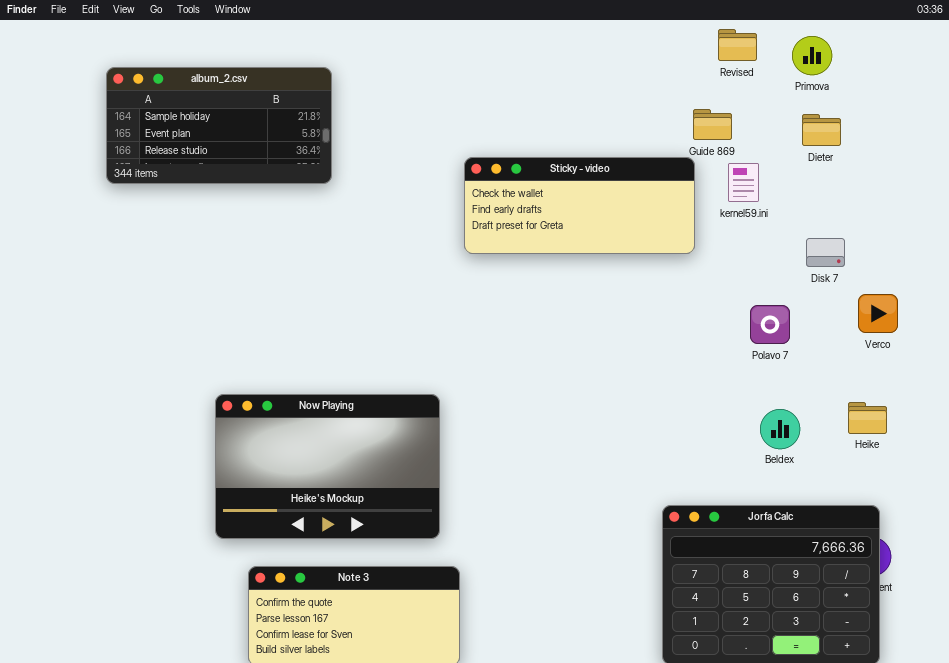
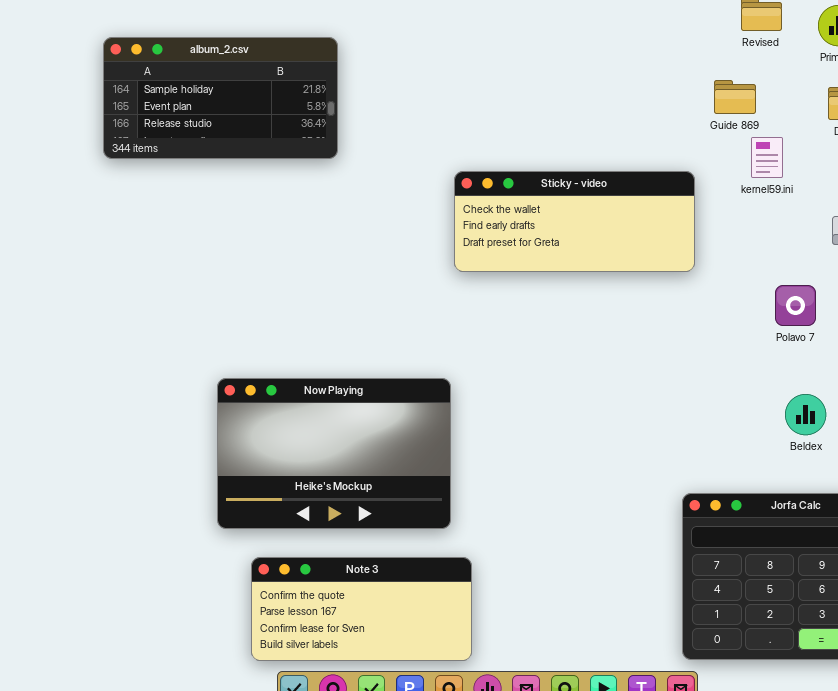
Sticky - video: [464,157,695,254] -> [454,171,695,272], moved

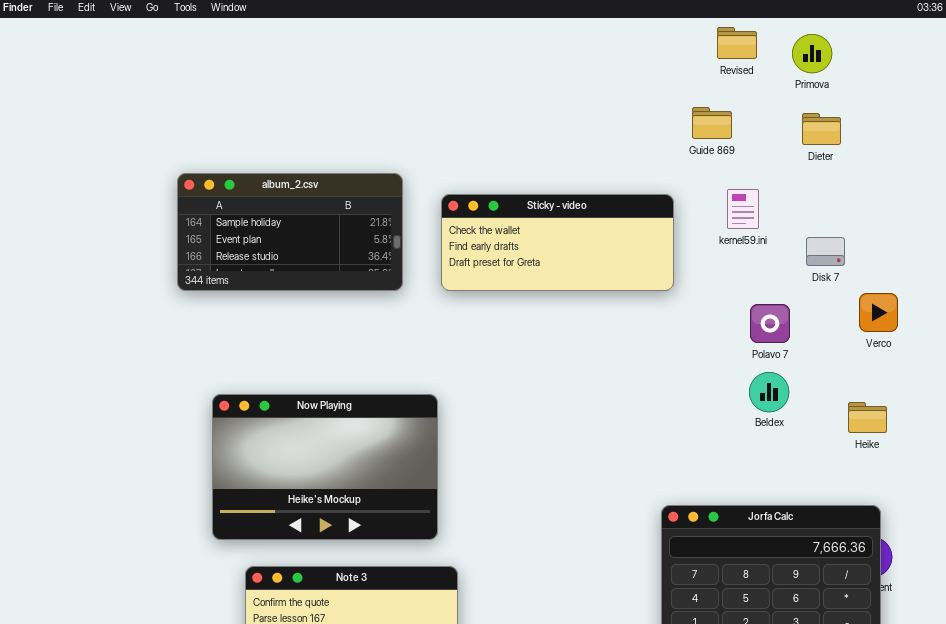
album_2.csv: [103,37,338,159] -> [177,173,403,291], moved
kernel59.ini: [751,137,783,178] -> [727,189,759,229], moved
Beldex: [785,394,826,435] -> [749,372,789,412], moved

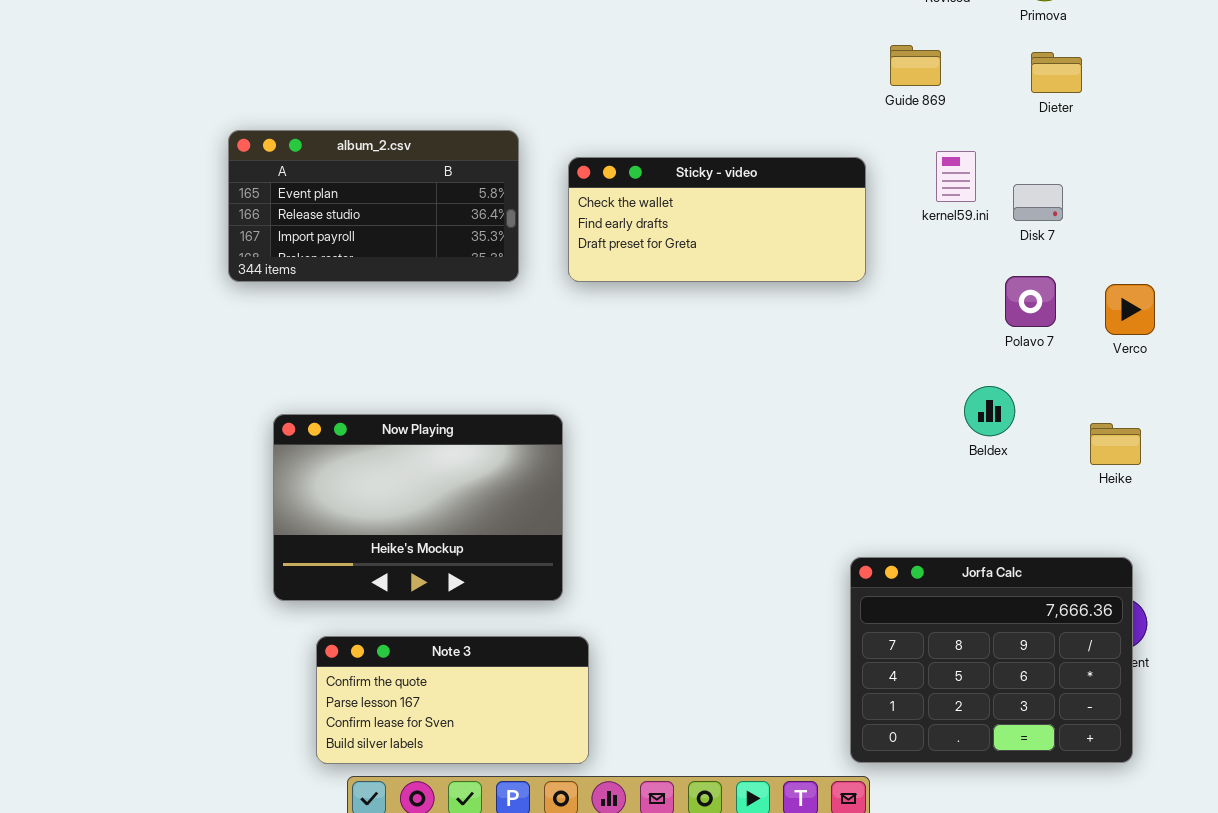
album_2.csv: [177,173,403,291] -> [228,130,519,282], scrolled down 1 row
Disk 7: [806,237,845,266] -> [1013,184,1063,221], moved
Polavo 7: [750,304,790,343] -> [1005,276,1056,327], moved

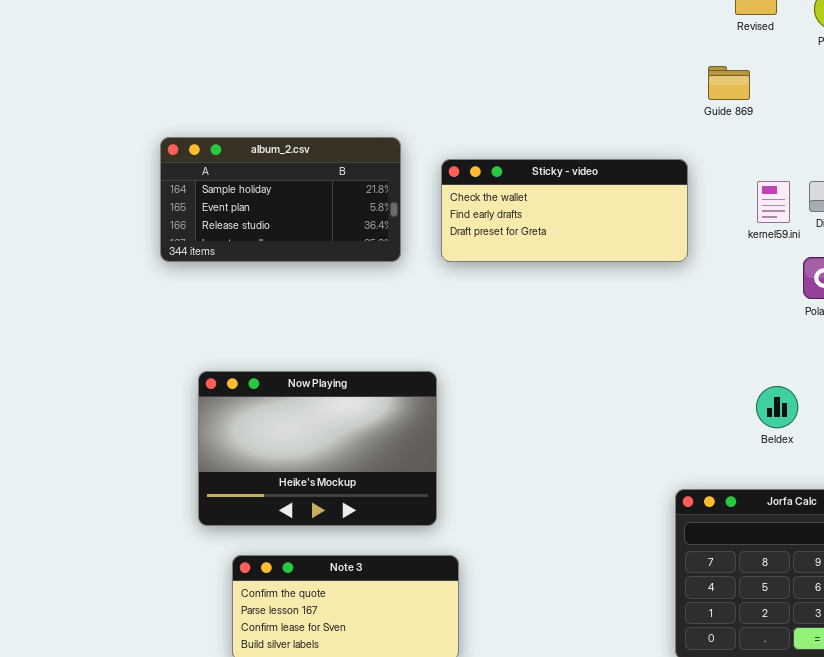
album_2.csv: [228,130,519,282] -> [160,137,401,262], scrolled up 1 row
kernel59.ini: [936,151,976,202] -> [757,181,790,223], moved
Beldex: [964,386,1015,436] -> [756,386,798,428], moved

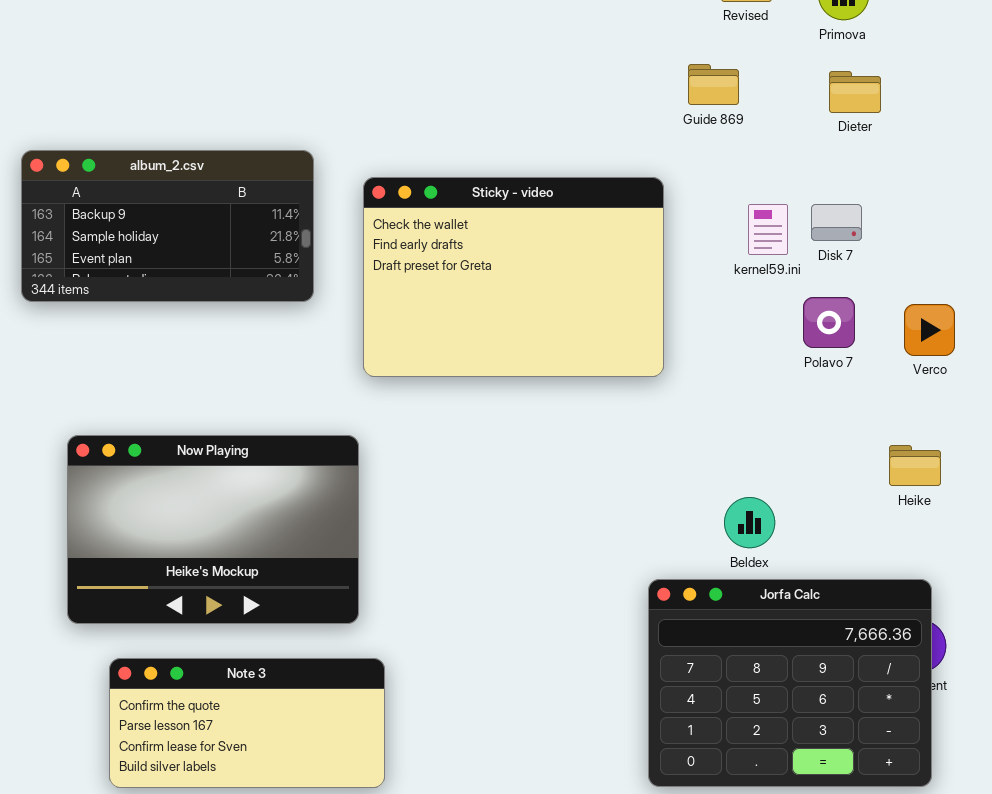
album_2.csv: [160,137,401,262] -> [21,150,314,302], scrolled up 1 row
Sticky - video: [441,159,688,262] -> [363,177,664,377], resized
Beldex: [756,386,798,428] -> [724,497,775,548], moved

